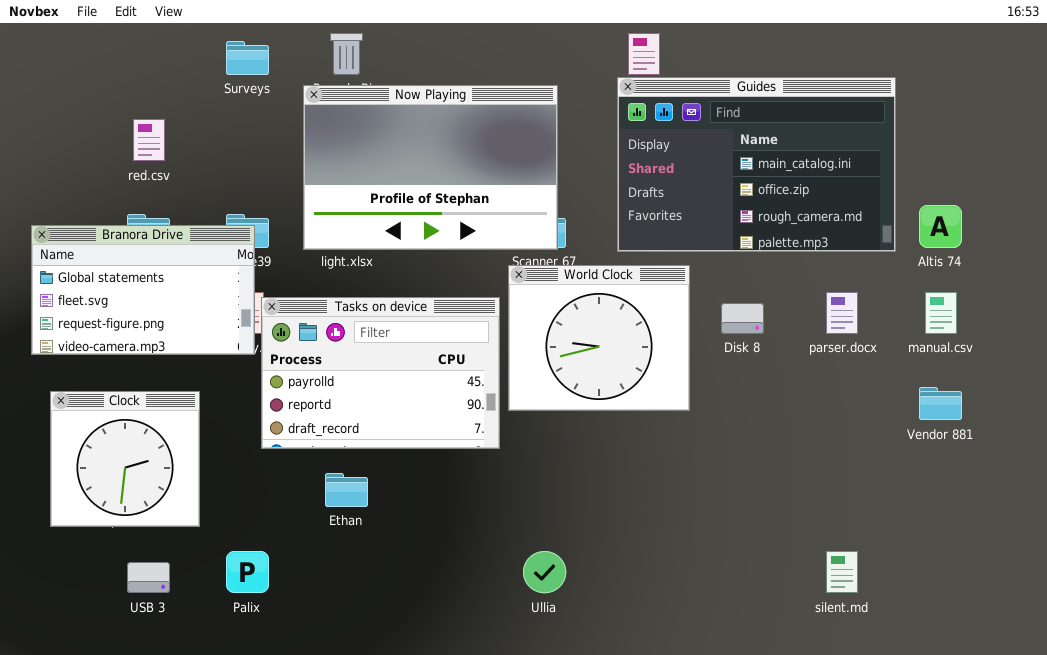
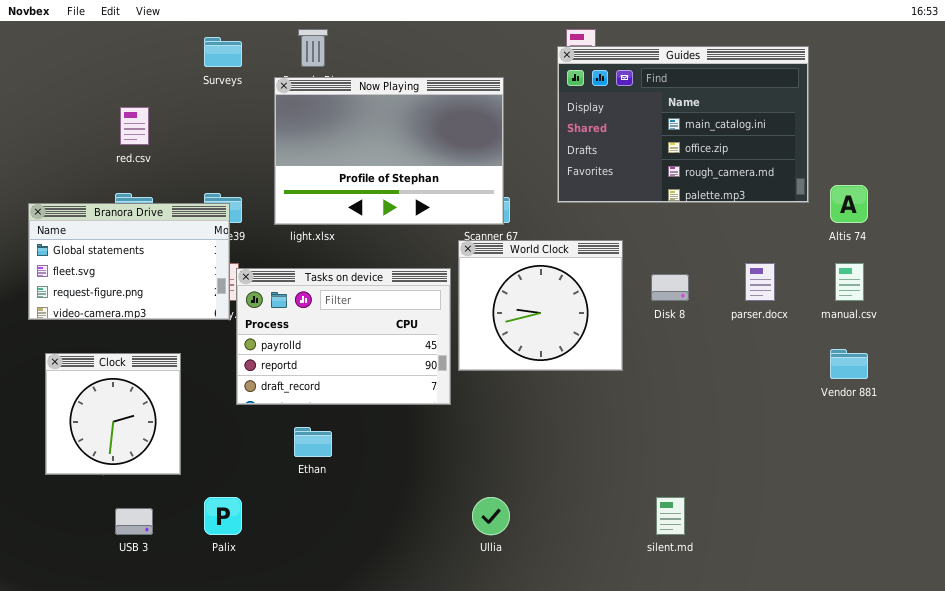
Guides: [617,77,896,252] -> [557,46,809,203], moved
silent.md: [826,551,858,593] -> [656,497,685,535], moved

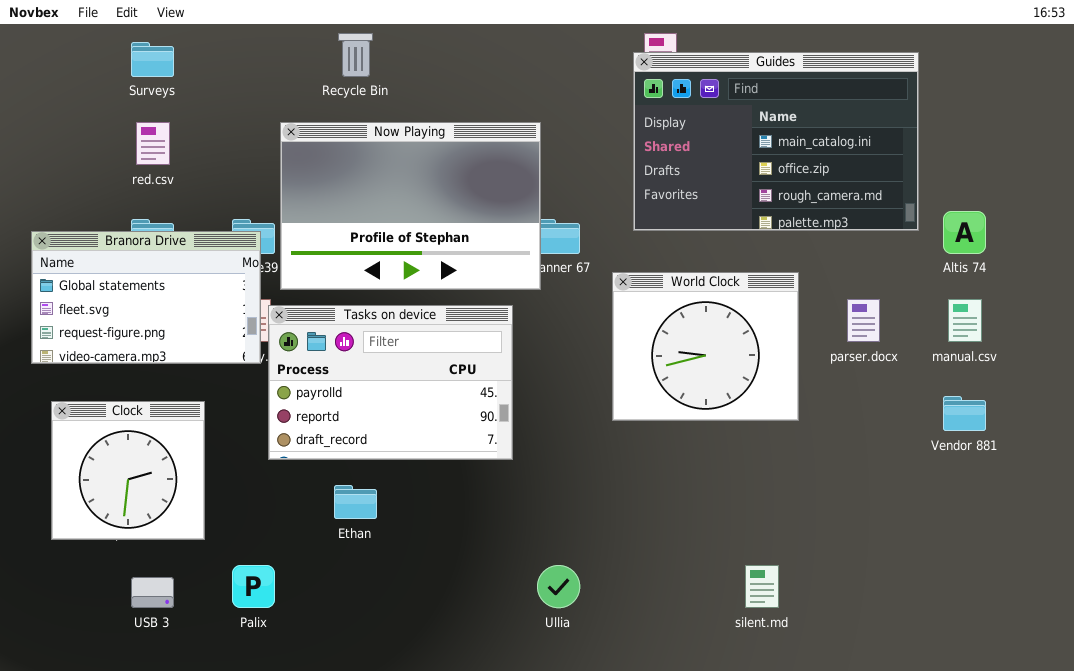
Surveys: [204,37,242,67] -> [131,42,174,77], moved
Now Playing: [274,77,504,225] -> [280,122,541,290], moved
World Clock: [458,240,623,371] -> [612,272,799,421], moved

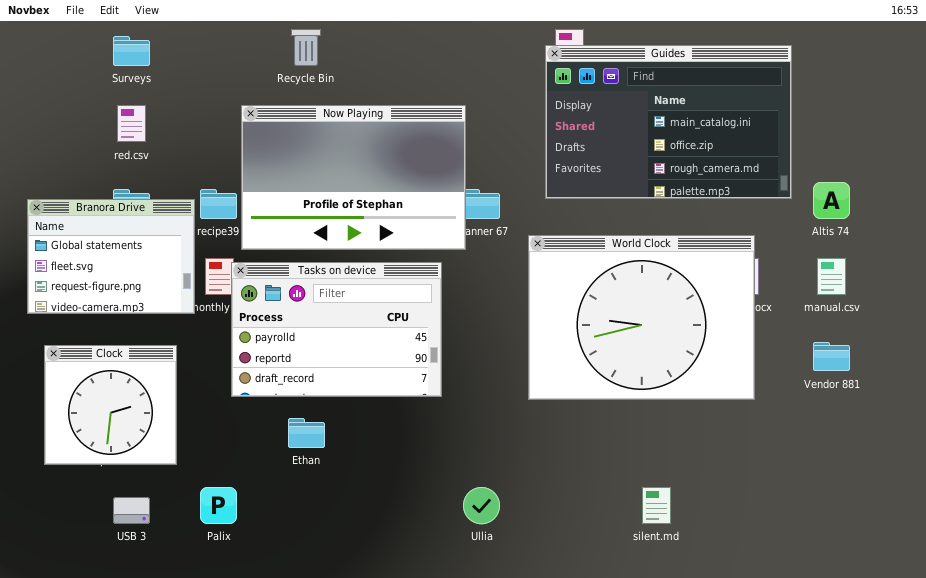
Branora Drive: [31,231,261,364] -> [27,199,195,314], resized
World Clock: [612,272,799,421] -> [528,235,755,400], resized

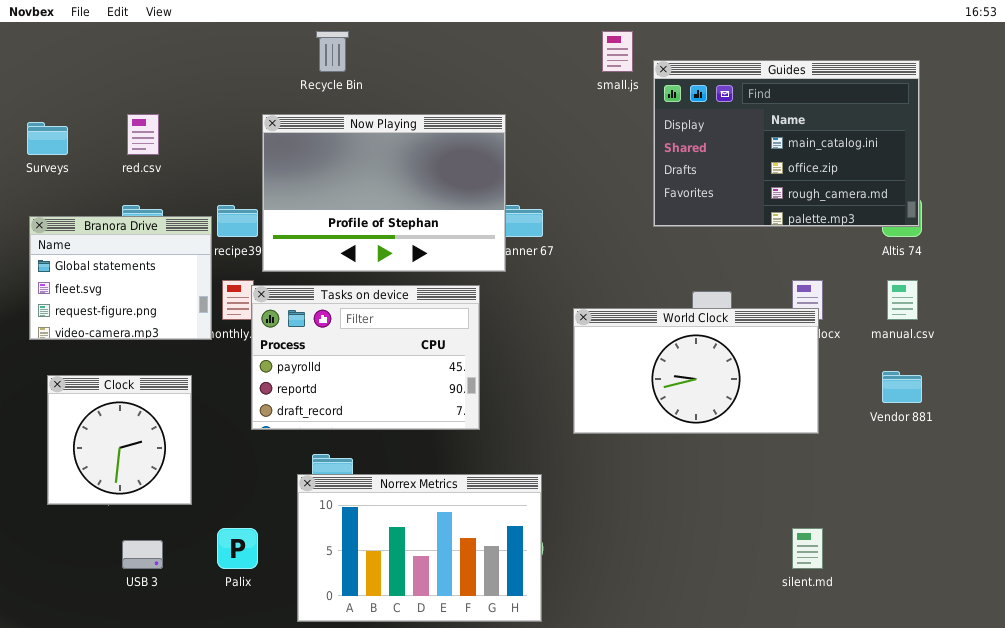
Surveys: [113,36,150,66] -> [27,122,68,155], moved
Guides: [545,45,792,199] -> [653,60,920,227], moved
World Clock: [528,235,755,400] -> [573,308,819,434], resized
Norrex Metrics: none -> [297,474,542,622], opened
silent.md: [642,487,671,524] -> [792,528,823,569], moved

